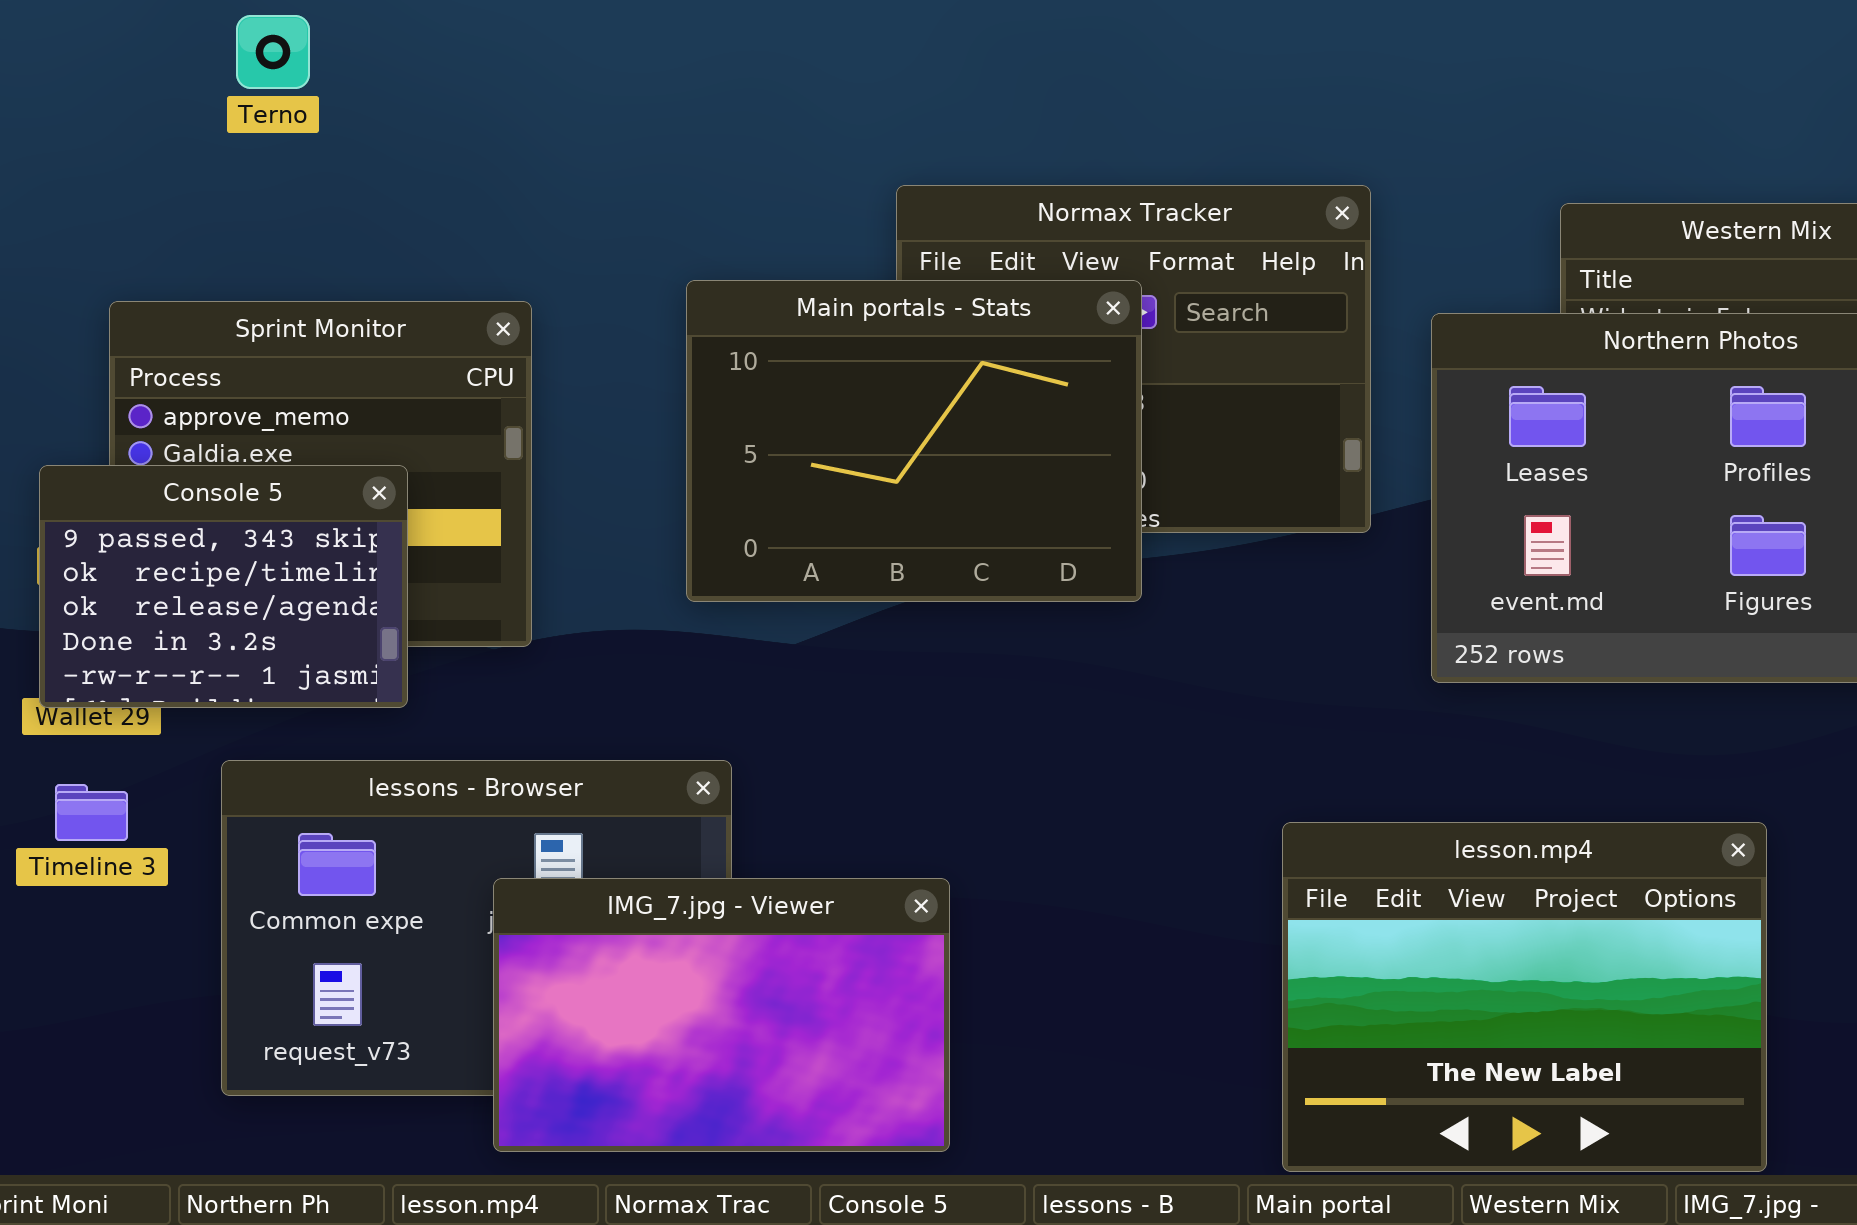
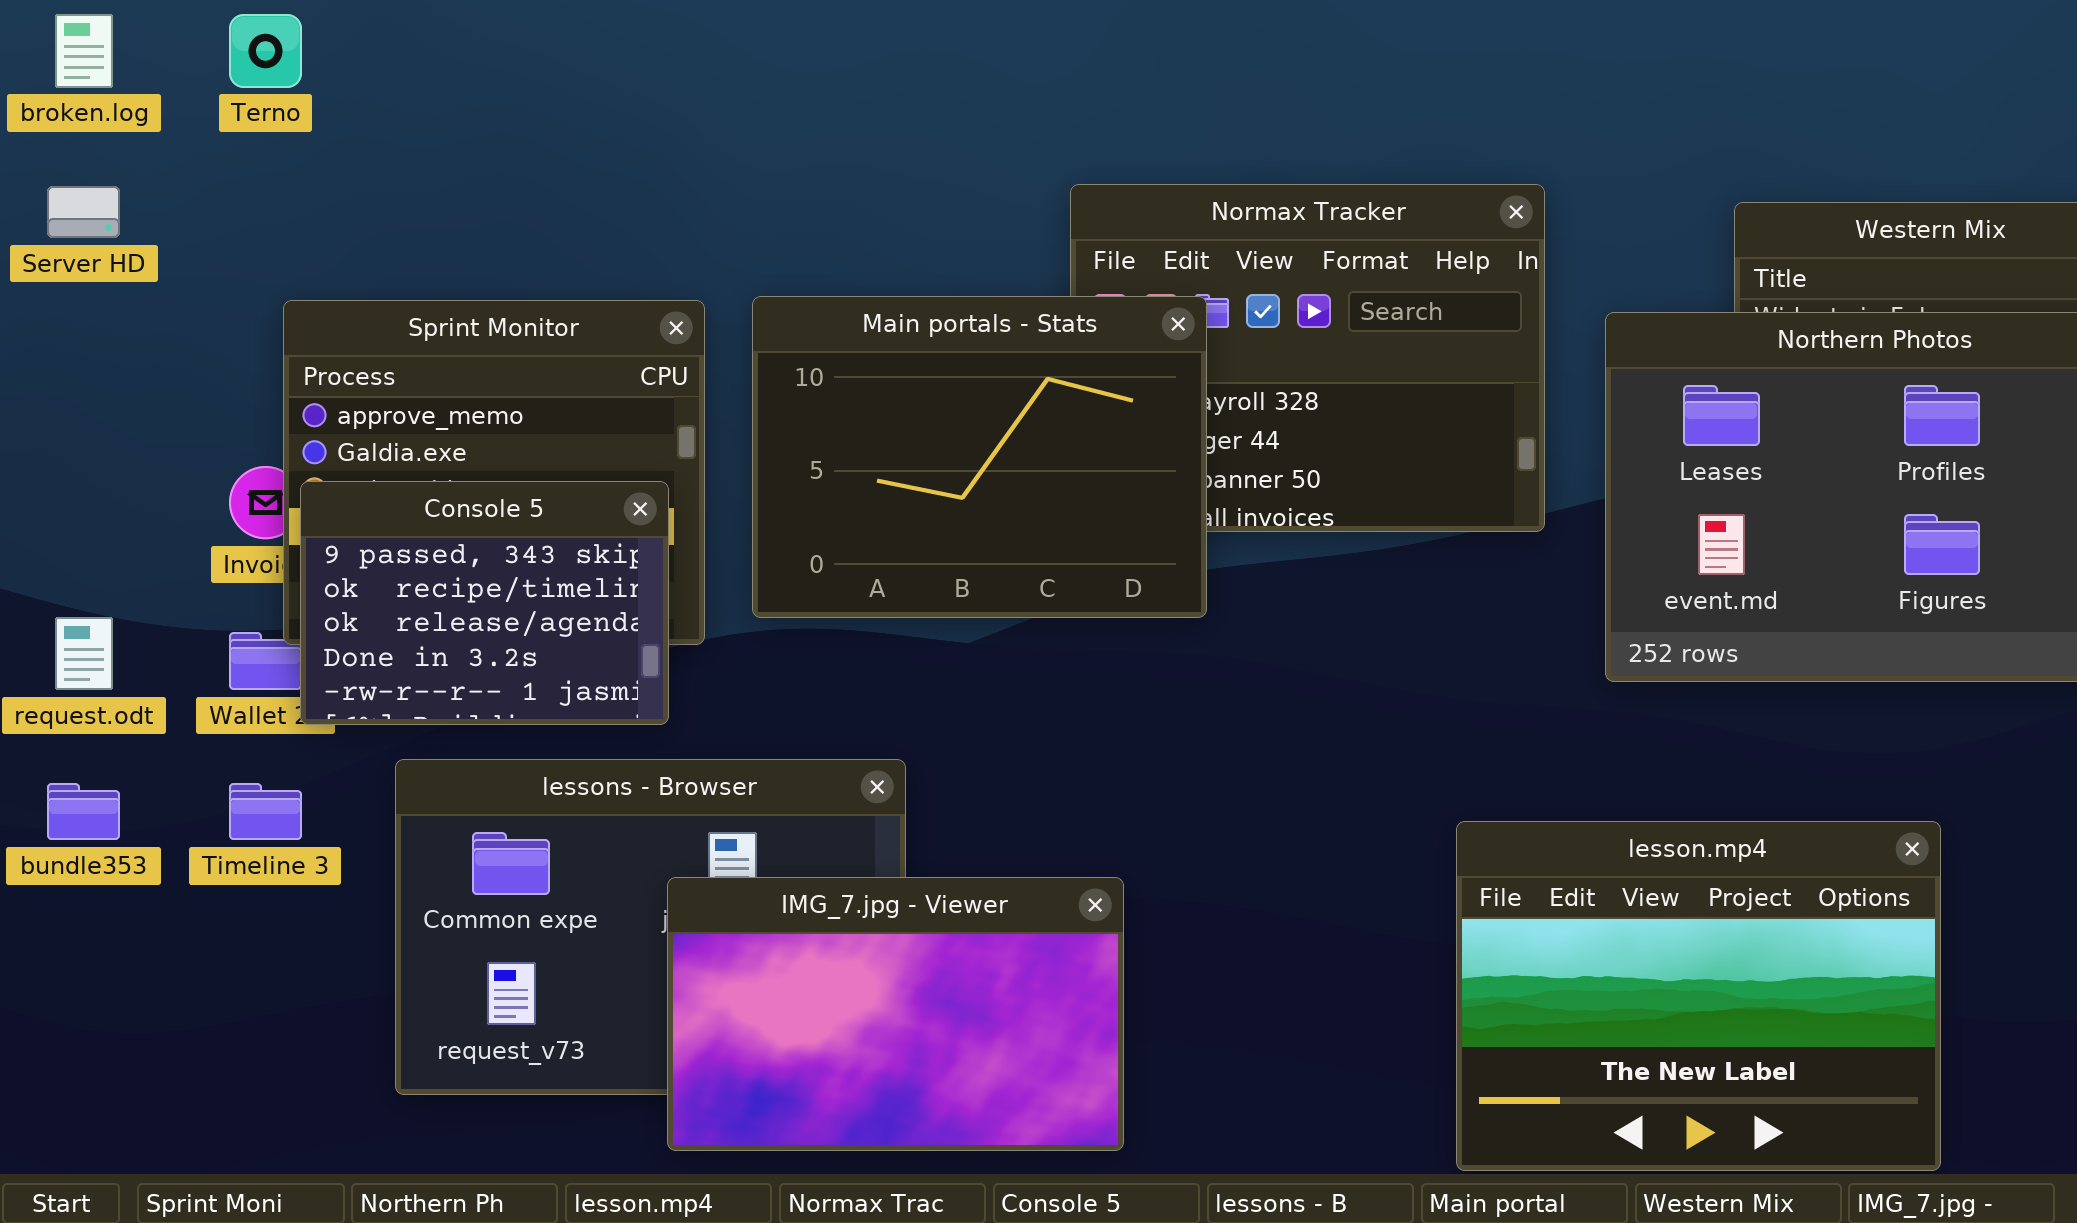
Terno: [236,15,310,89] -> [229,14,302,88], moved
Main portals - Stats: [686,280,1142,602] -> [752,296,1207,618], moved
Console 5: [39,465,408,708] -> [300,481,669,725], moved

